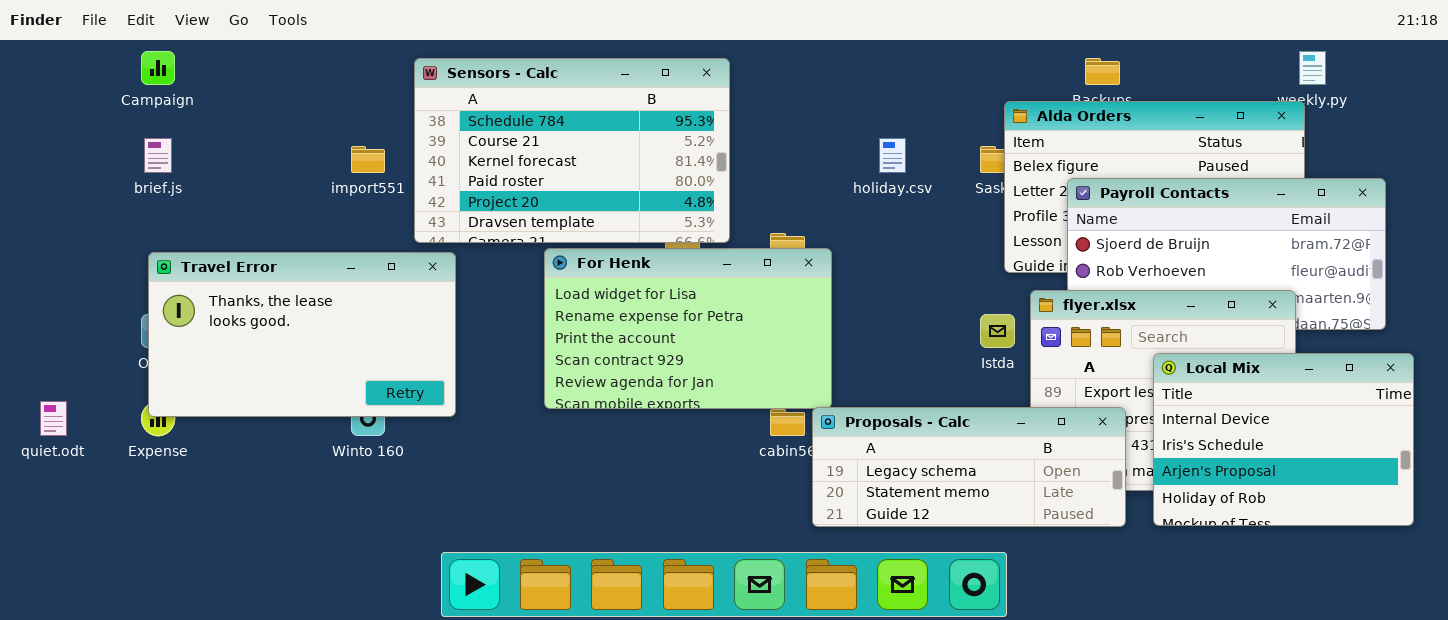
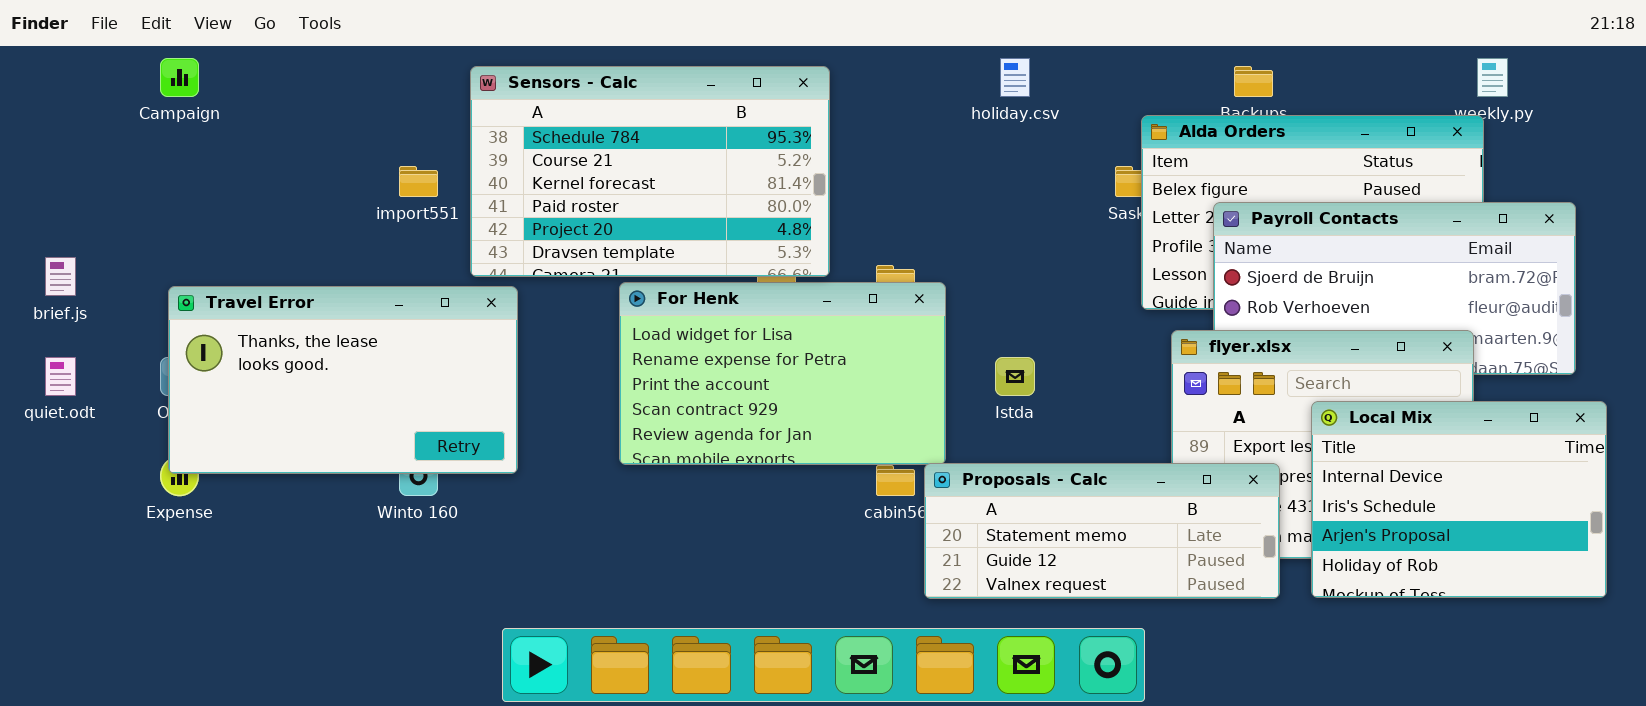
brief.js: [144,138,172,173] -> [45,257,76,296], moved
holiday.csv: [879,138,906,173] -> [1000,58,1030,97], moved
Istda: [980,314,1015,348] -> [995,357,1035,396], moved
quiet.odt: [40,401,67,436] -> [45,357,76,396], moved
Proposals - Calc: [812,407,1126,527] -> [924,463,1280,599], scrolled down 1 row

